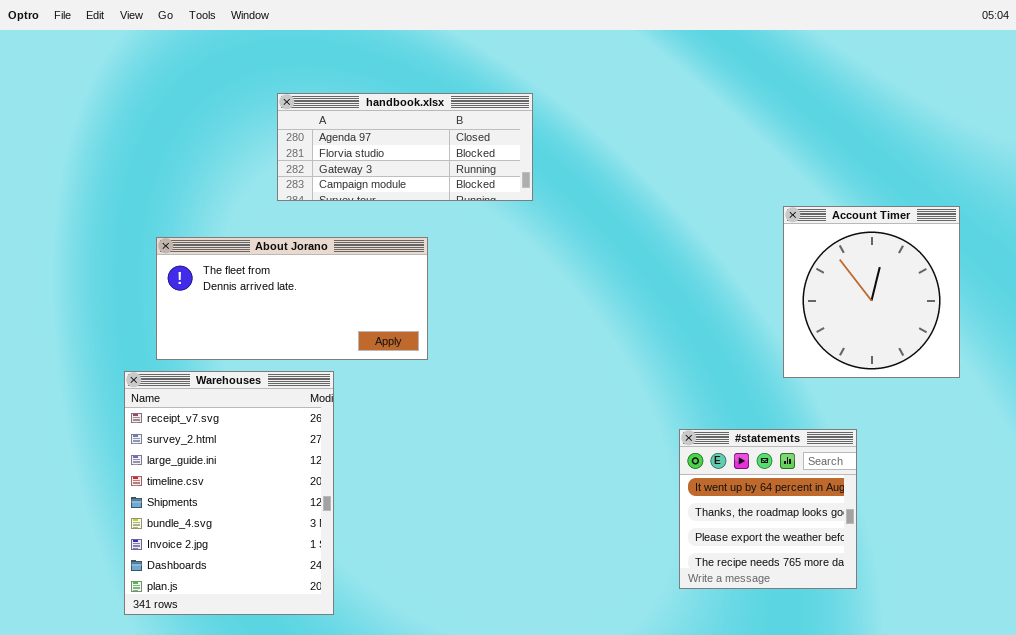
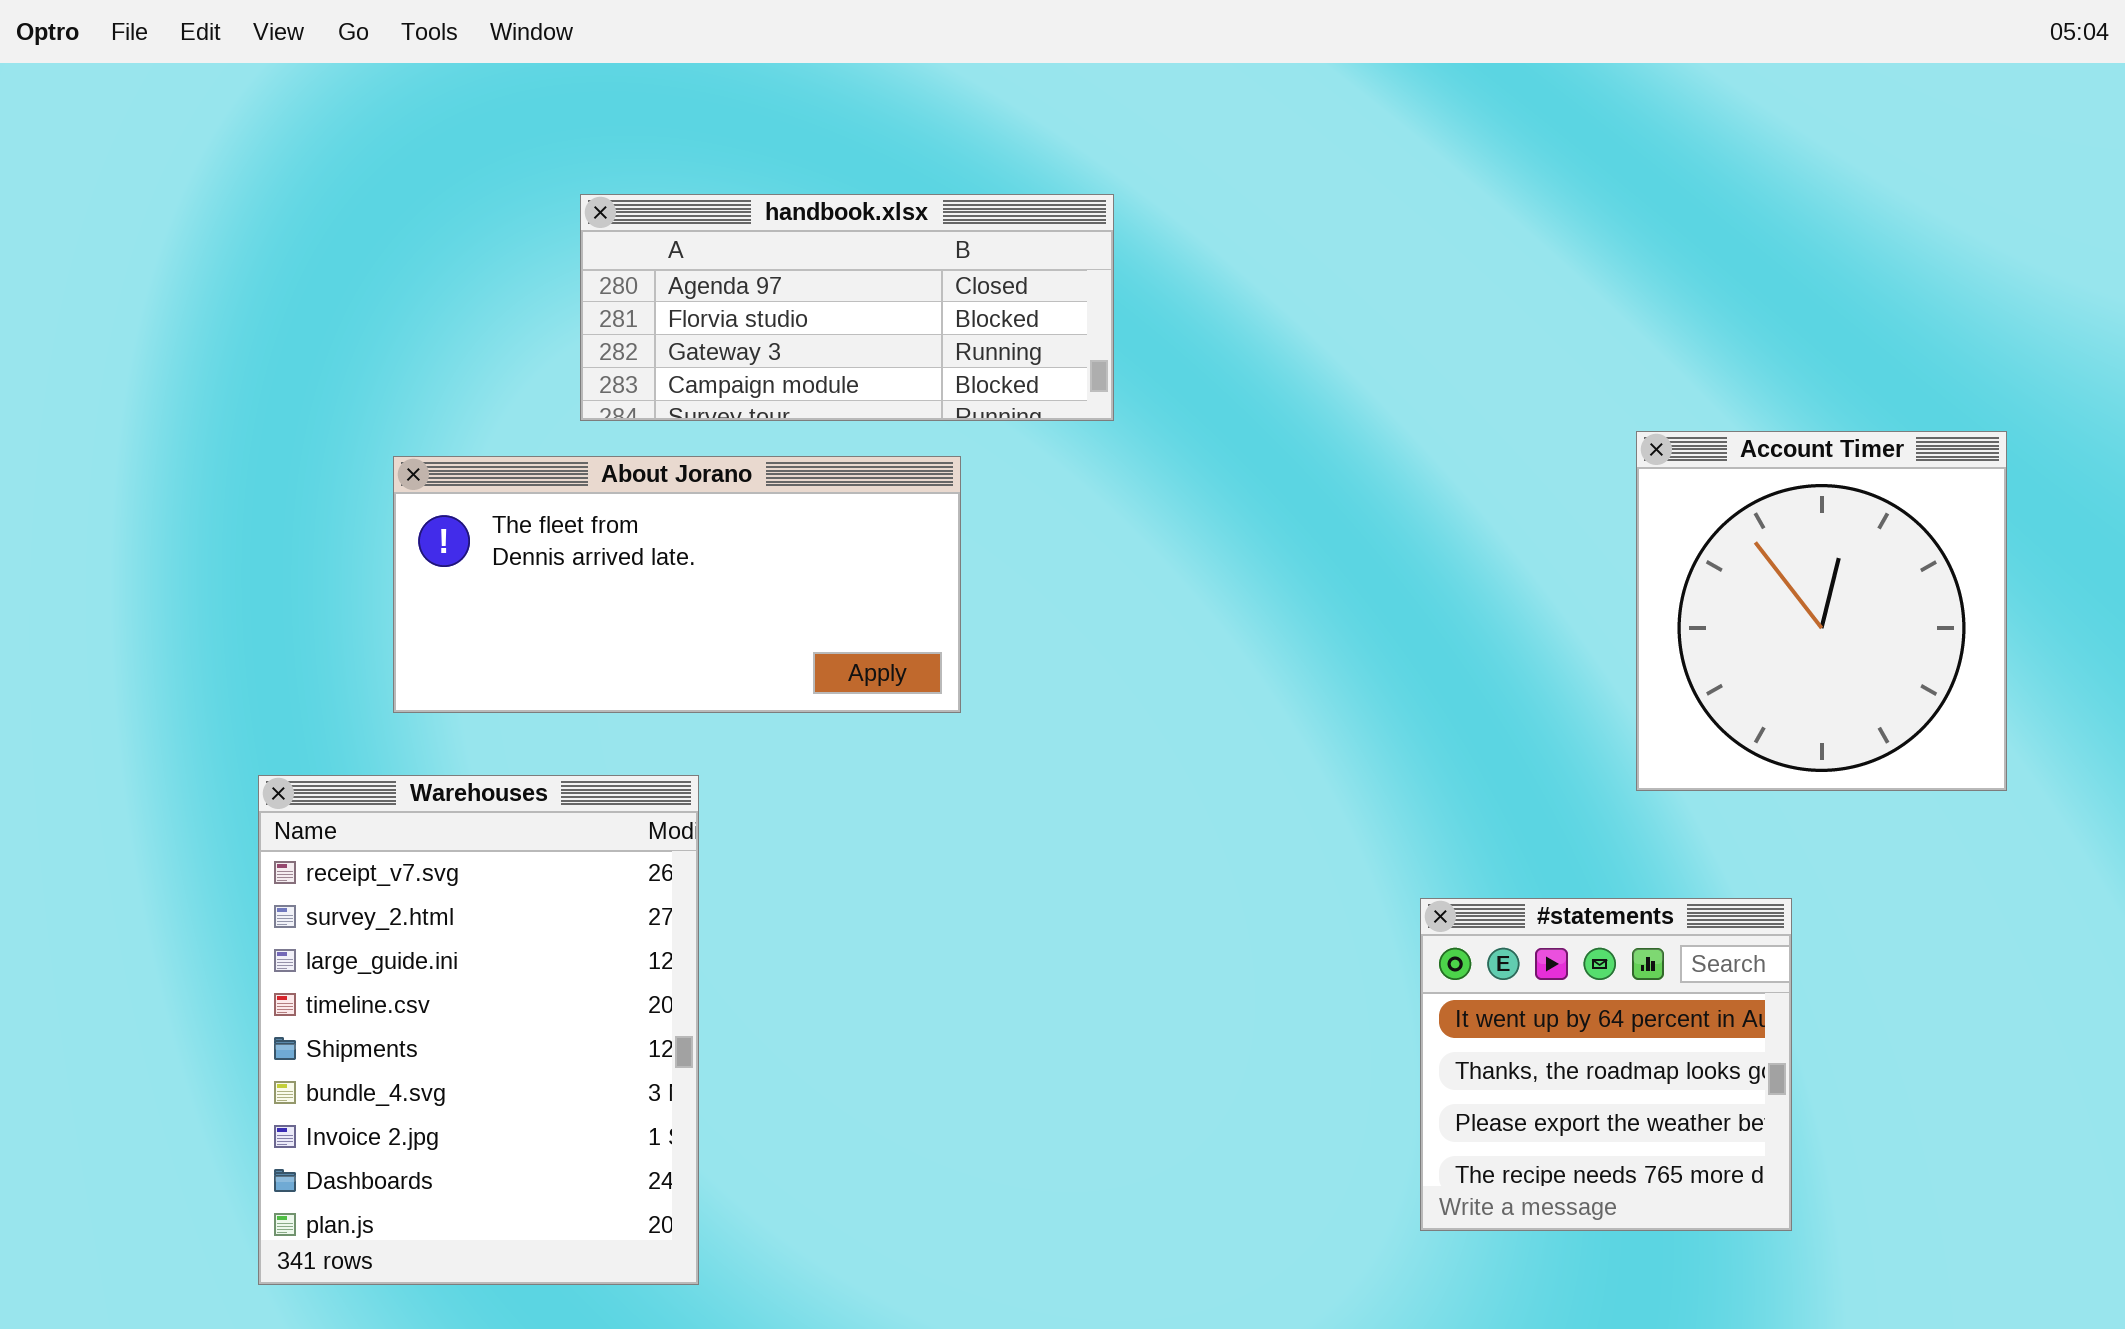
About Jorano: [156,237,428,360] -> [393,456,961,713], moved

